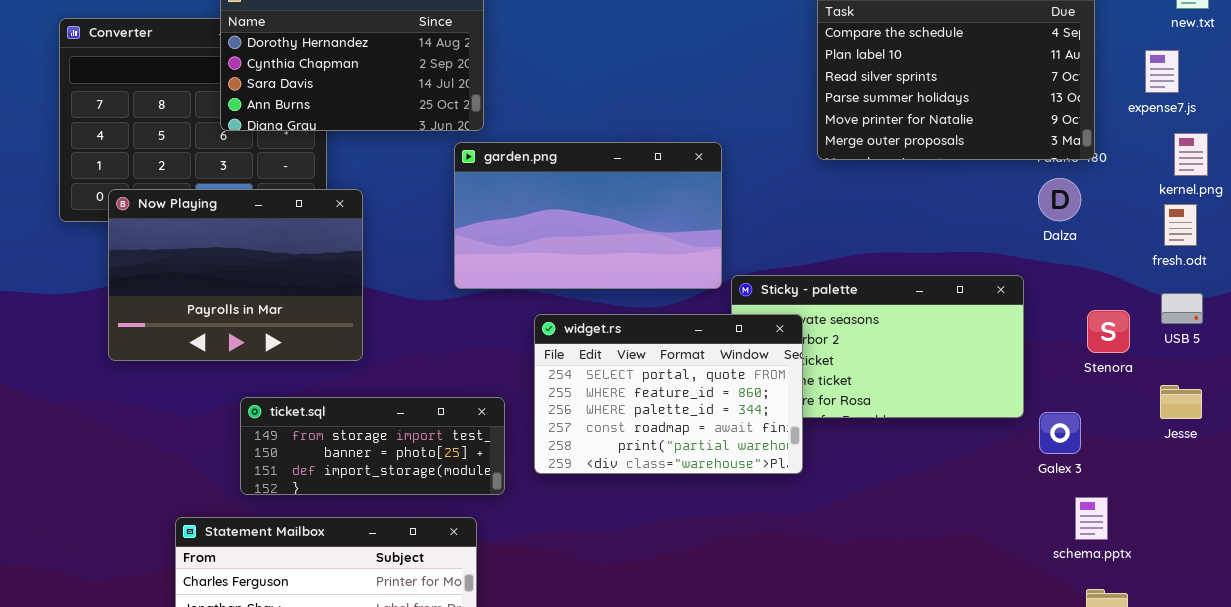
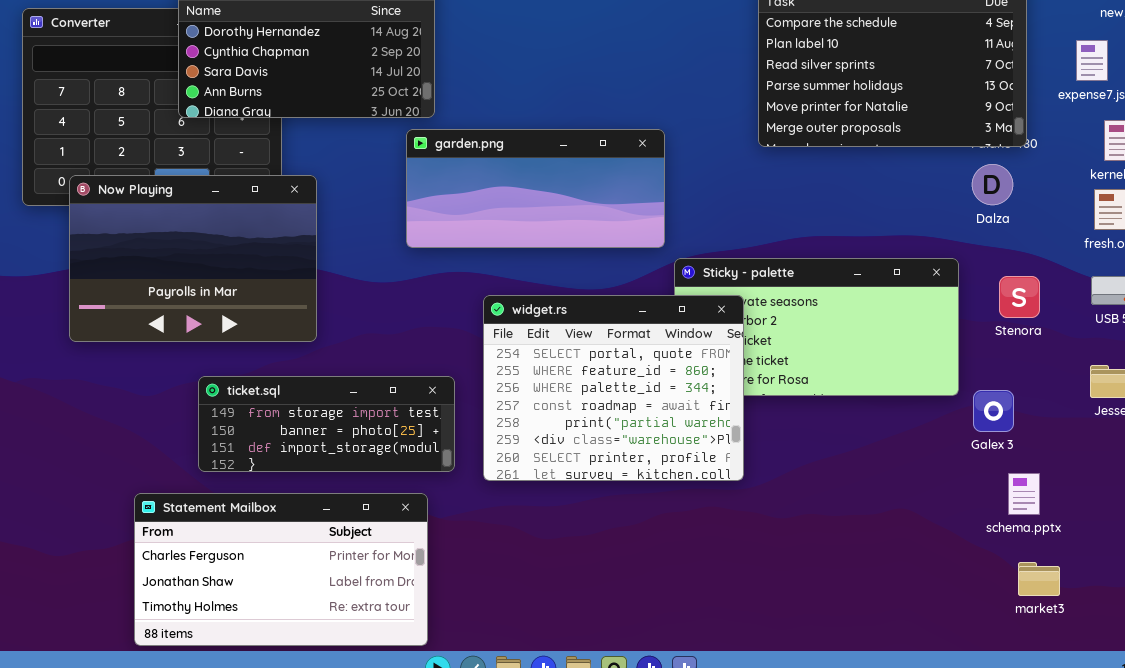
garden.png: [454,142,722,289] -> [406,129,665,248], resized
Stenora: [1087,310,1130,353] -> [999,276,1040,318], moved
widget.rs: [534,314,803,474] -> [483,295,744,481], resized

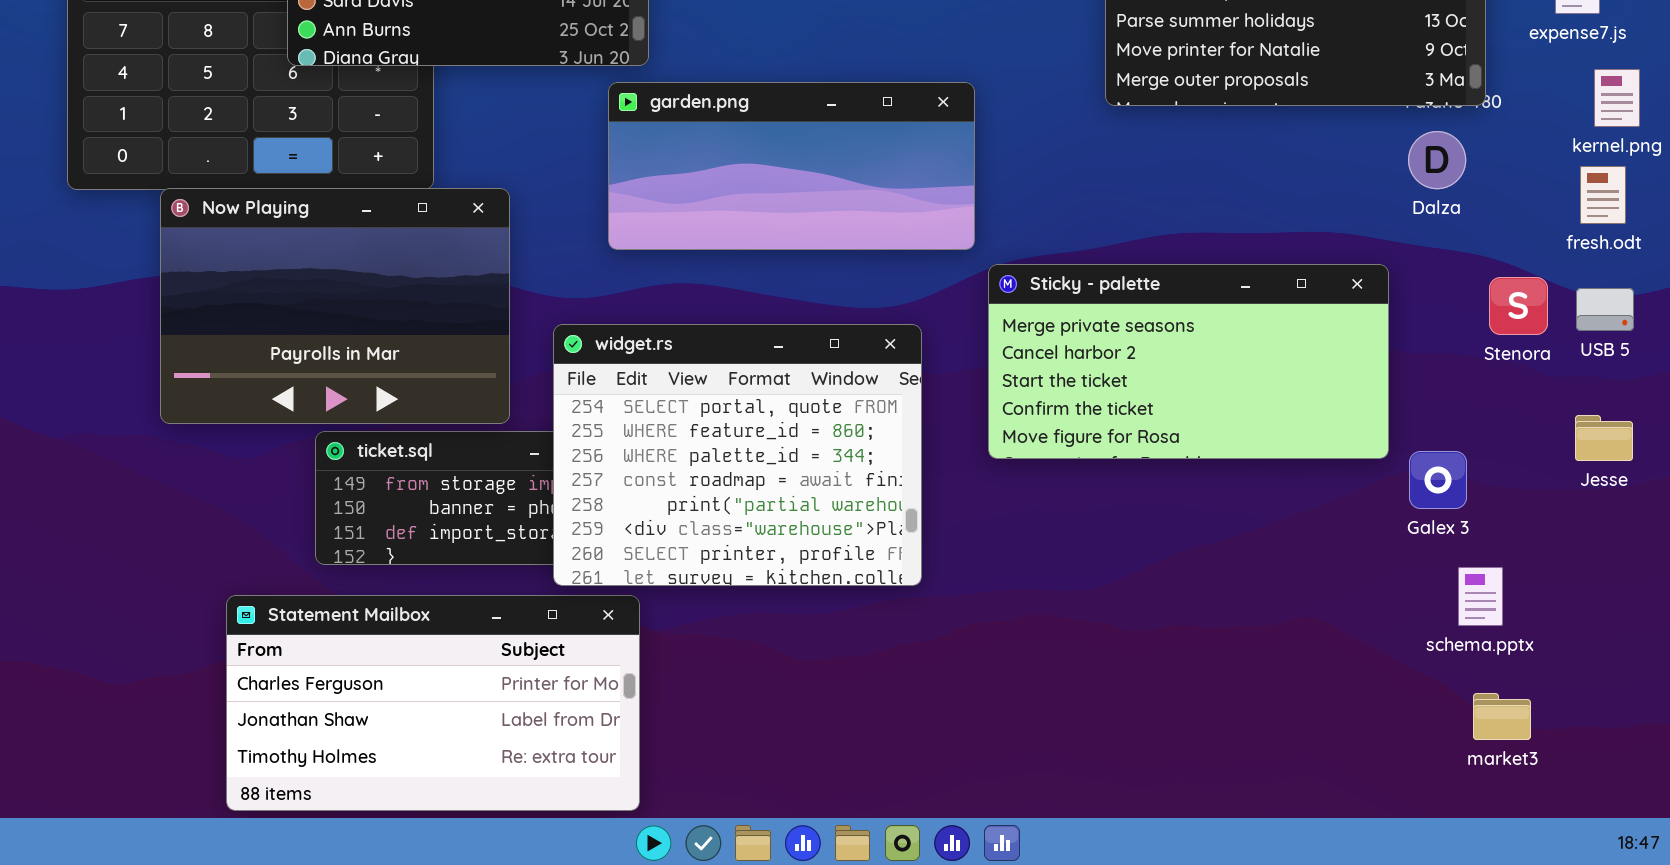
Now Playing: [69,175,317,342] -> [160,188,510,424], moved
Stenora: [999,276,1040,318] -> [1489,277,1548,335], moved
widget.rs: [483,295,744,481] -> [553,324,922,586], moved

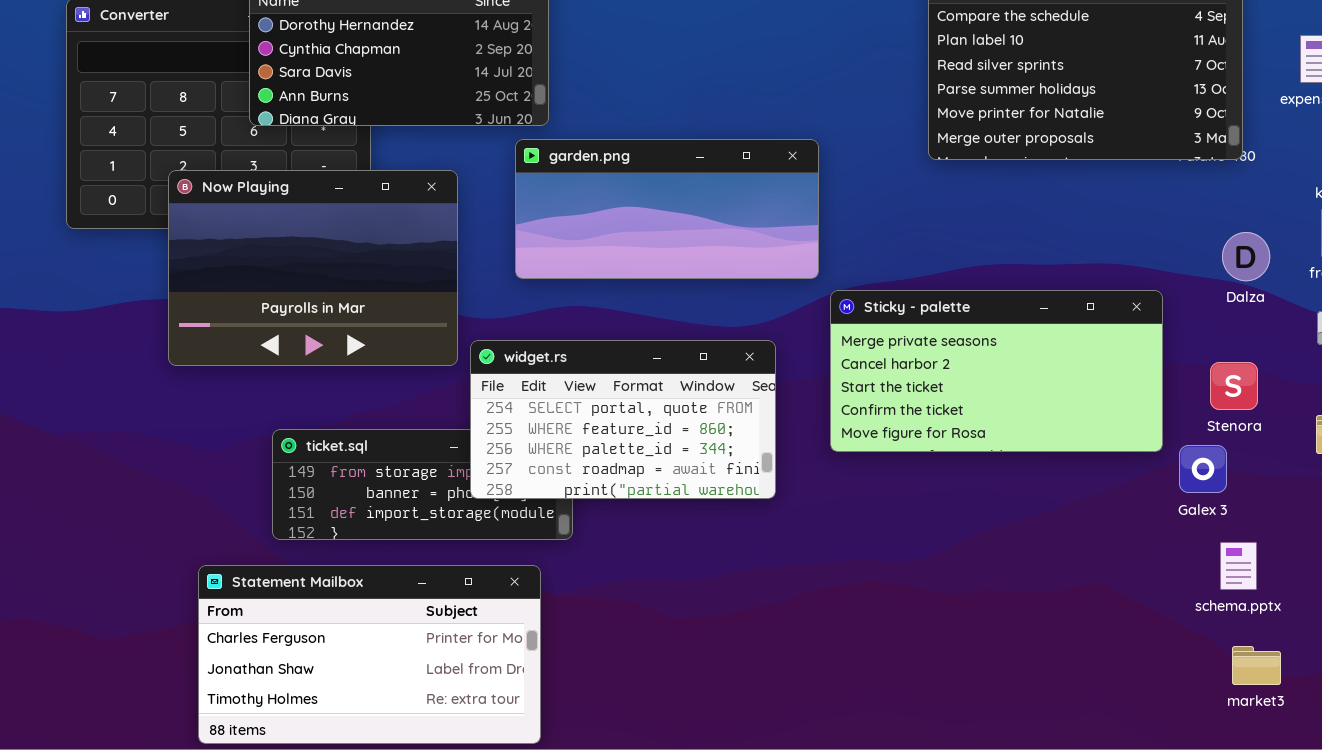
Dalza: [1408,131,1466,189] -> [1222,232,1270,281], moved
Now Playing: [160,188,510,424] -> [168,170,458,366], moved
Stenora: [1489,277,1548,335] -> [1210,362,1258,410], moved
widget.rs: [553,324,922,586] -> [470,340,776,499], resized

